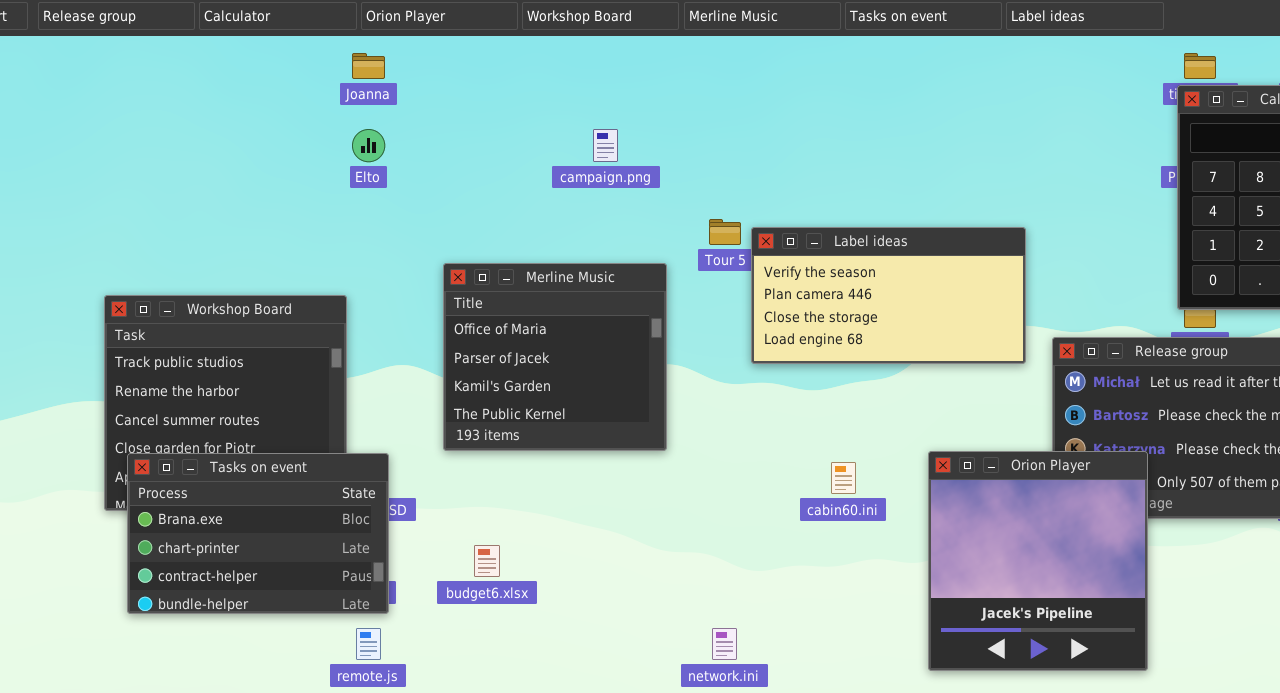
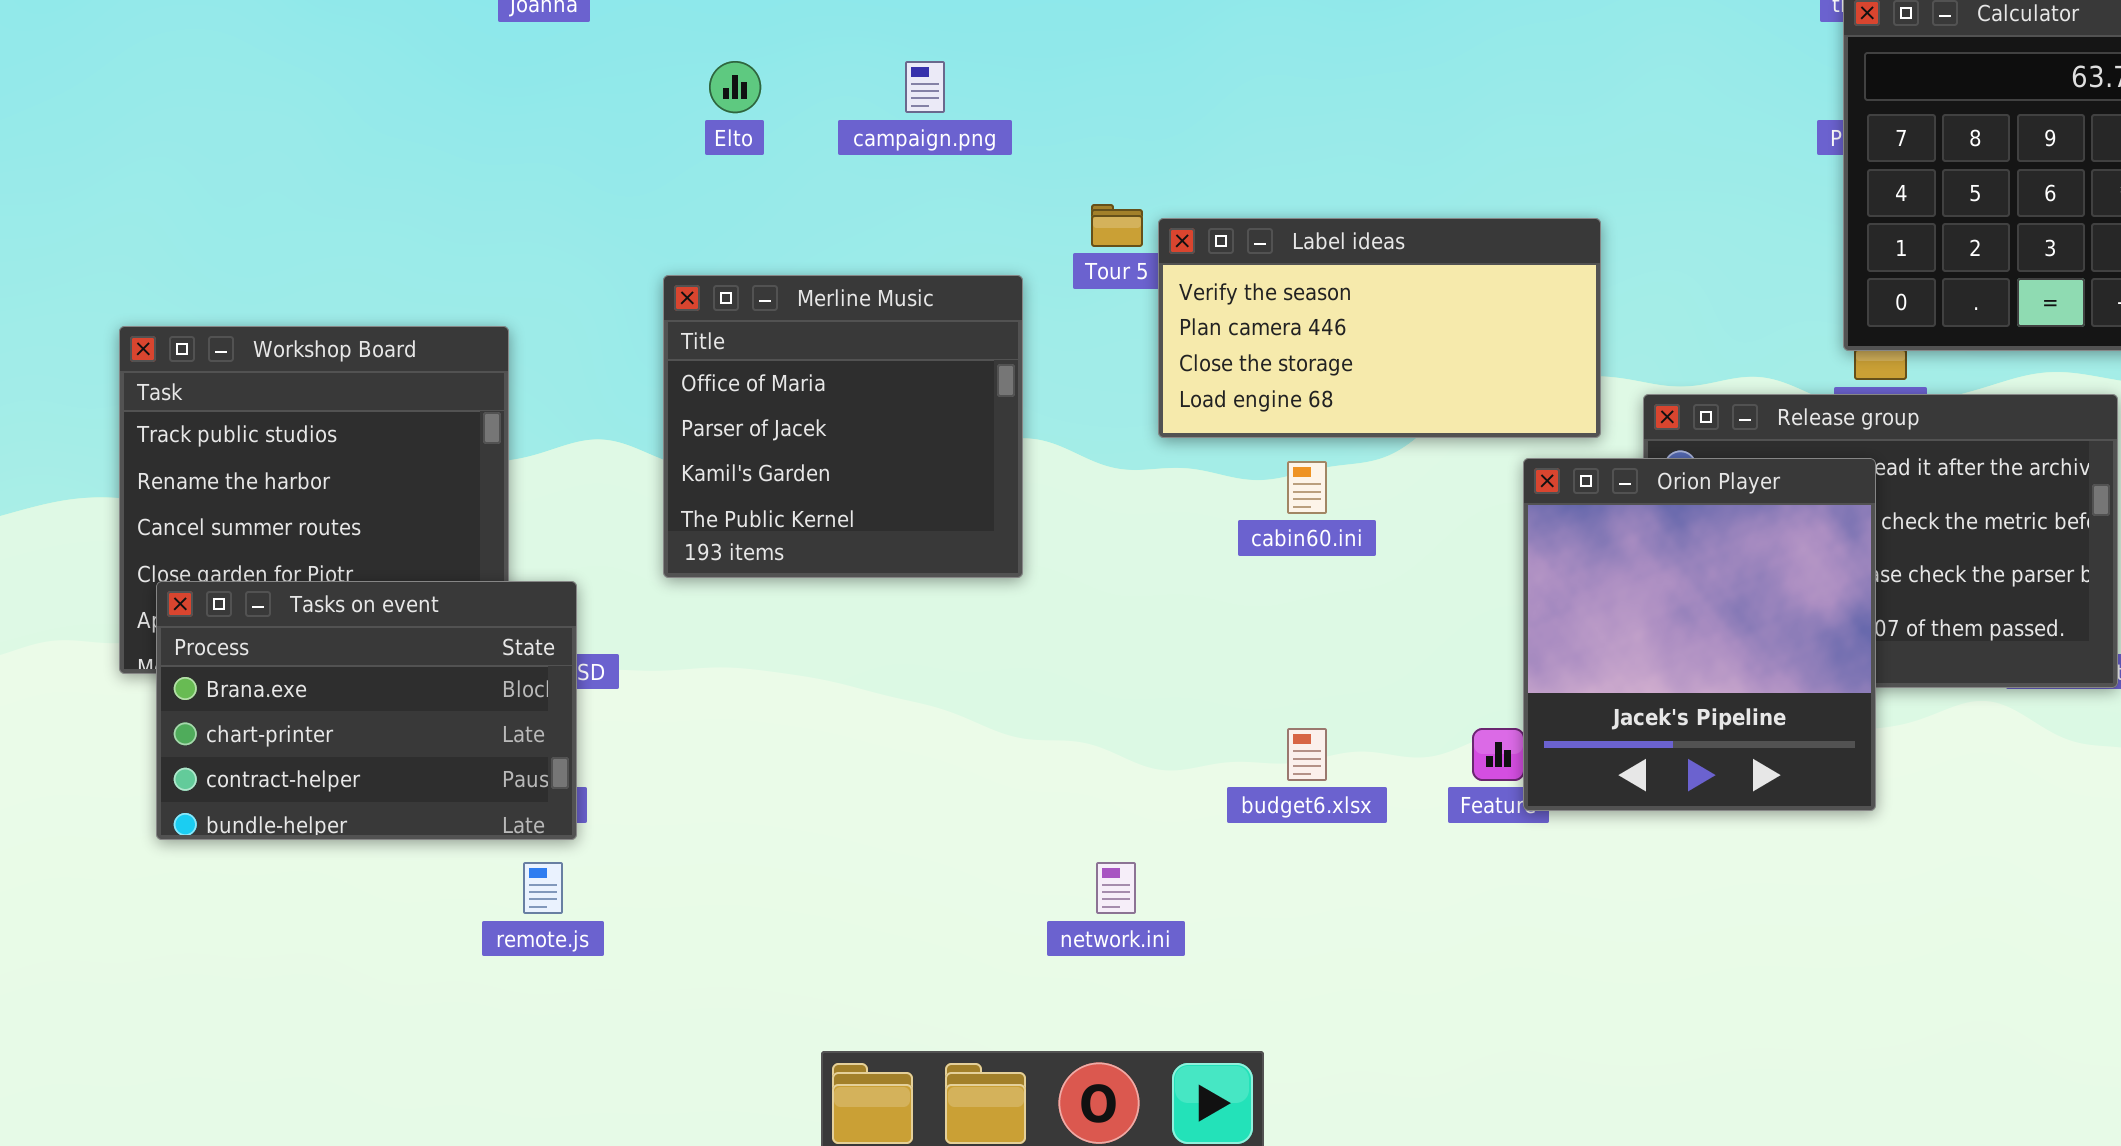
Elto: [352,129,385,162] -> [709,61,761,113], moved
Orion Player: [928,451,1148,671] -> [1523,458,1876,811], moved
cabin60.ini: [831,462,856,494] -> [1287,461,1327,514], moved
budget6.xlsx: [474,545,500,577] -> [1287,728,1327,781], moved

